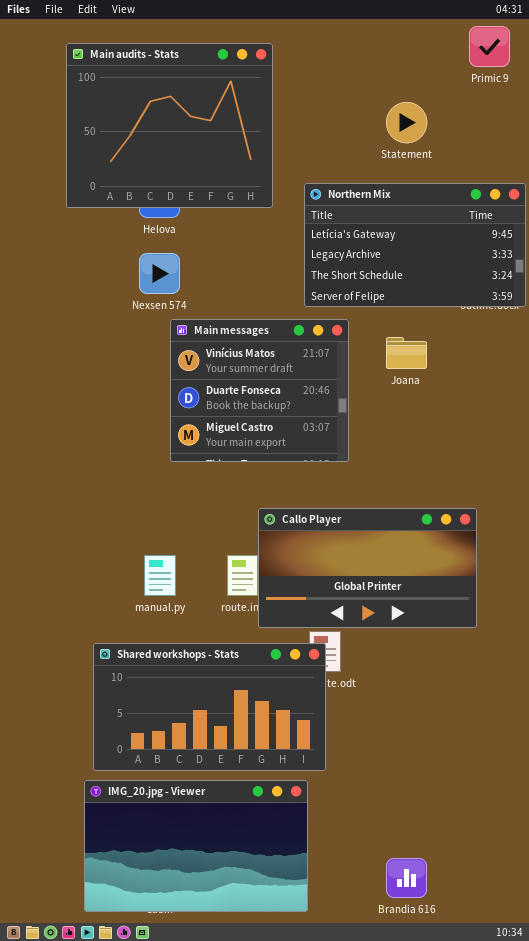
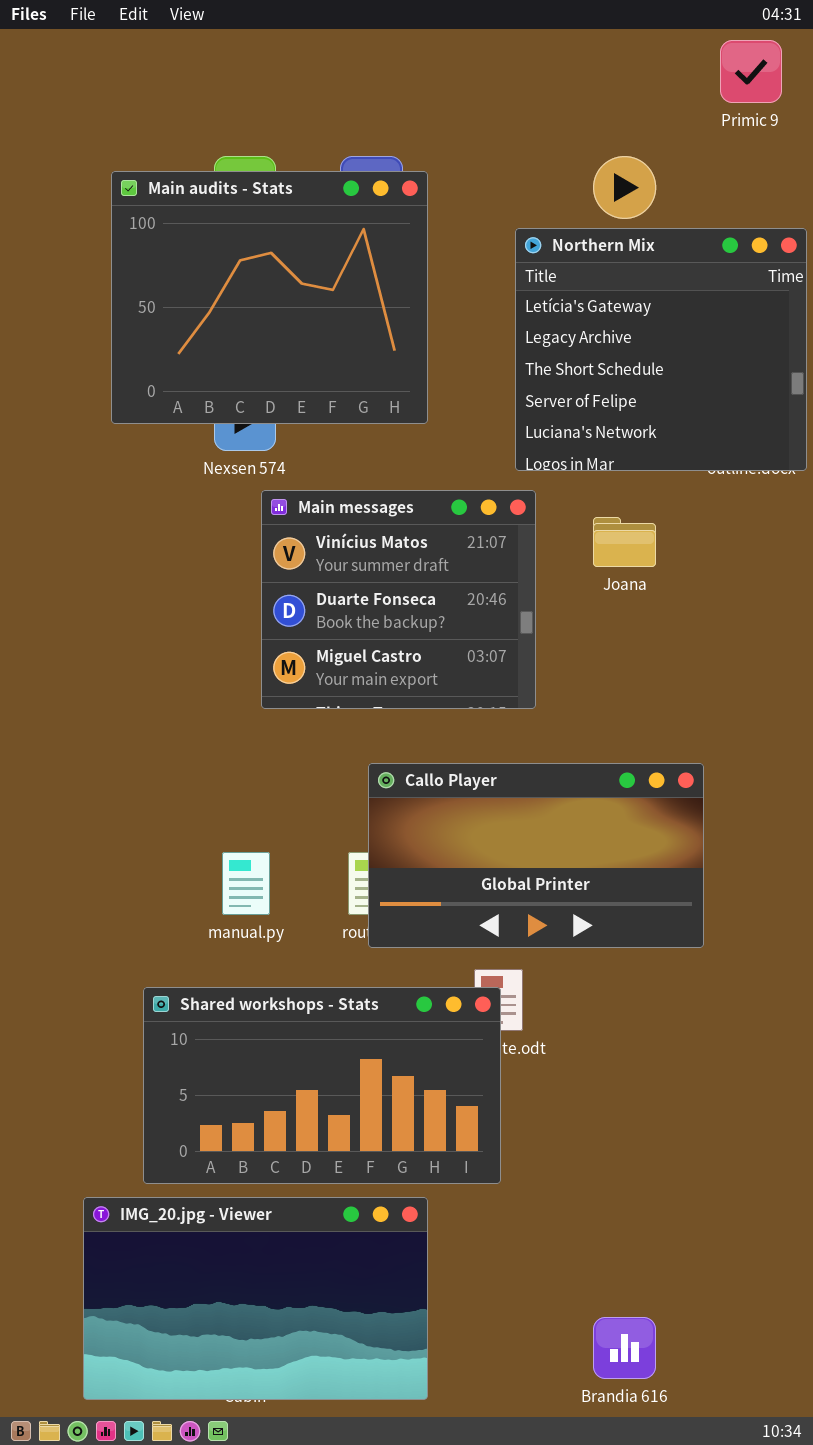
Main audits - Stats: [66,43,273,208] -> [111,171,428,424], moved
Northern Mix: [304,183,526,307] -> [515,228,807,471], resized
Callo Player: [258,508,477,628] -> [368,763,704,948], moved
IMG_20.jpg - Viewer: [84,780,308,912] -> [83,1197,428,1400], moved

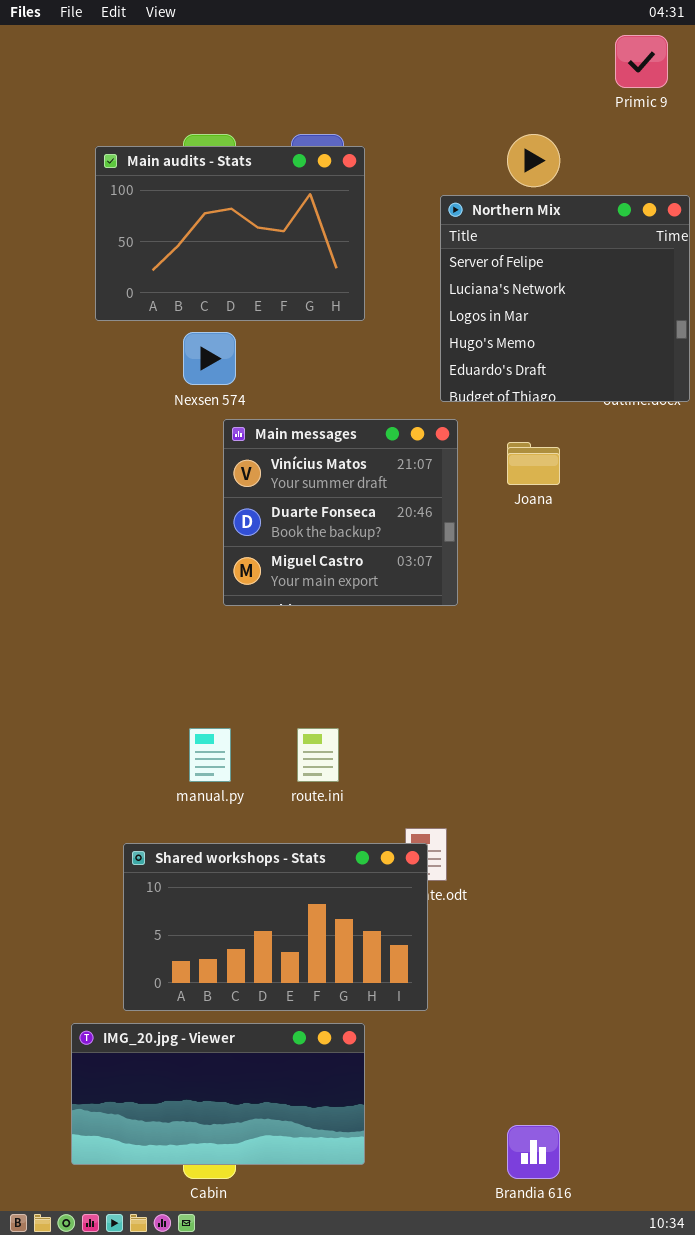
Main audits - Stats: [111,171,428,424] -> [95,146,365,321], resized
Northern Mix: [515,228,807,471] -> [440,195,690,402], scrolled down 3 rows
Callo Player: [368,763,704,948] -> none, closed
IMG_20.jpg - Viewer: [83,1197,428,1400] -> [71,1023,365,1165], resized

